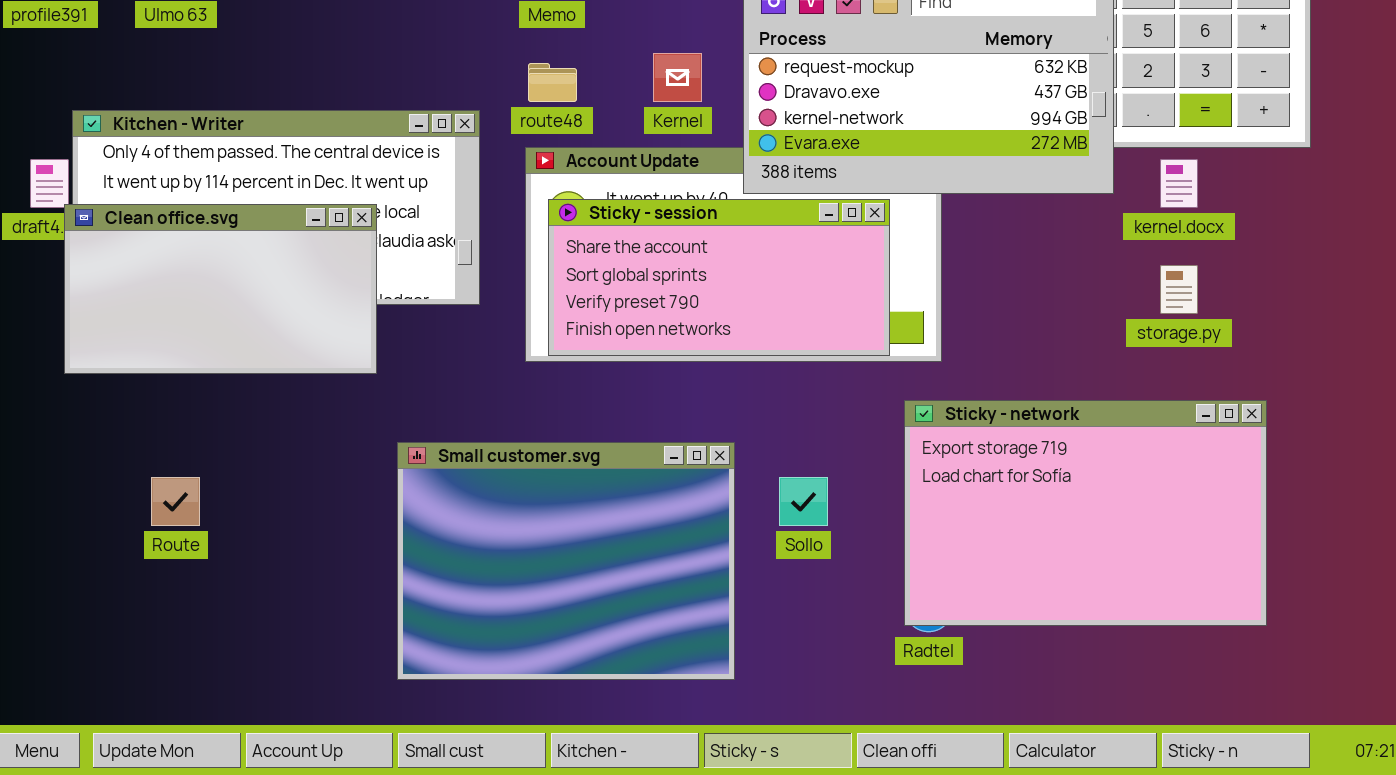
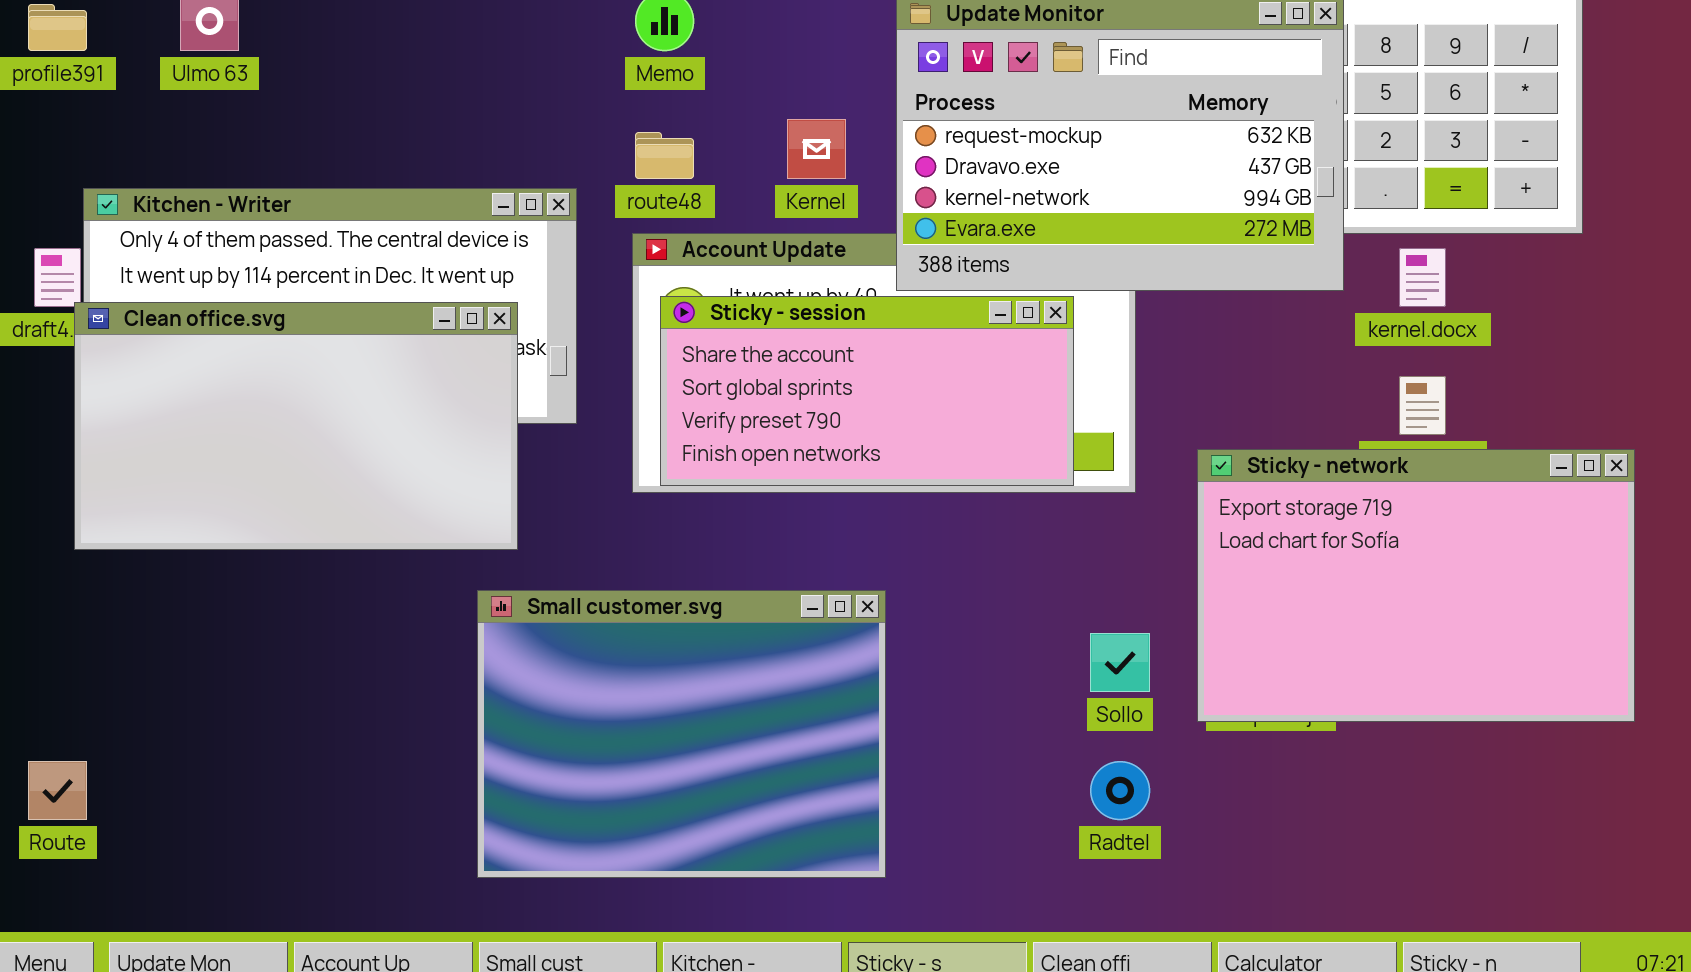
Clean office.svg: [64,204,377,374] -> [74,302,518,550], resized
Sticky - network: [904,400,1267,626] -> [1197,449,1635,722], moved
Route: [151,477,200,526] -> [28,761,87,820], moved
Sollo: [779,477,828,526] -> [1090,633,1150,692], moved

